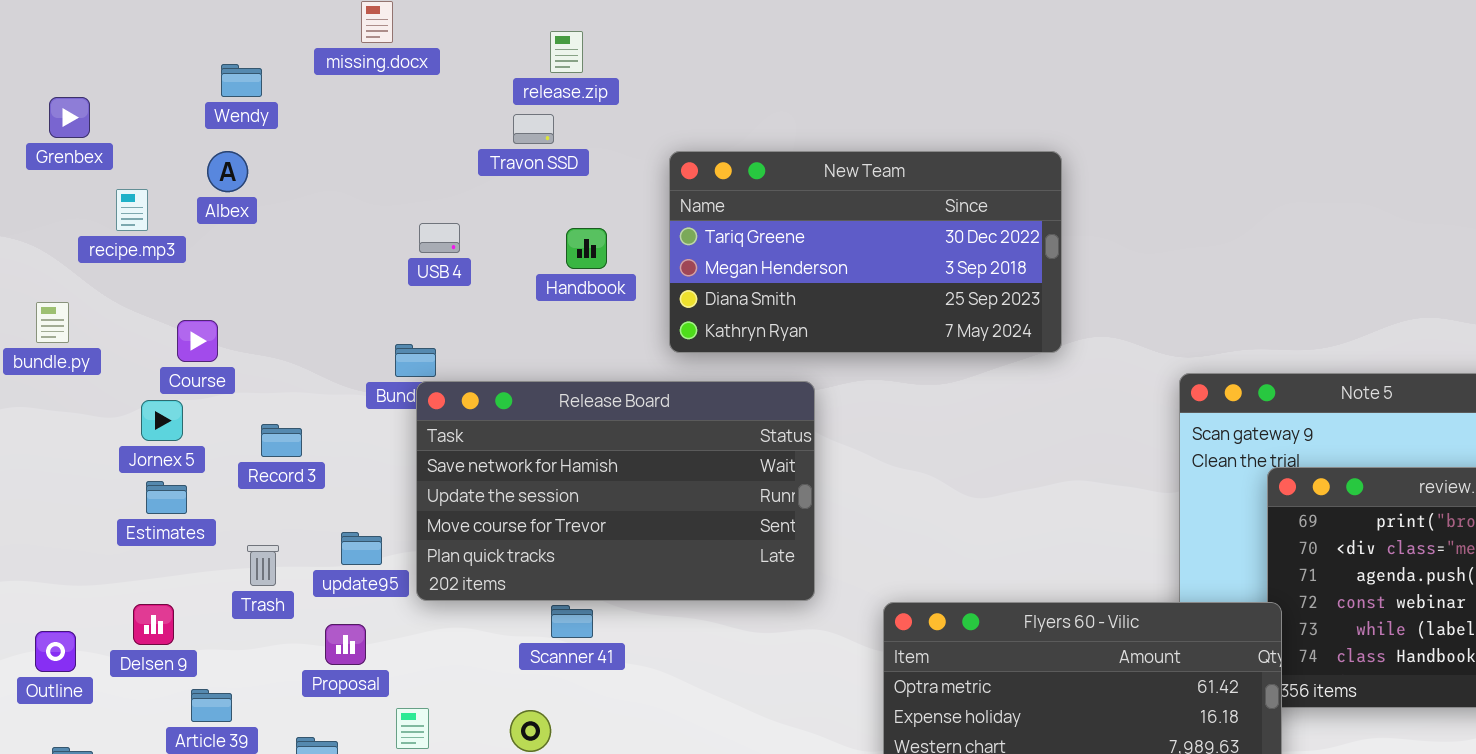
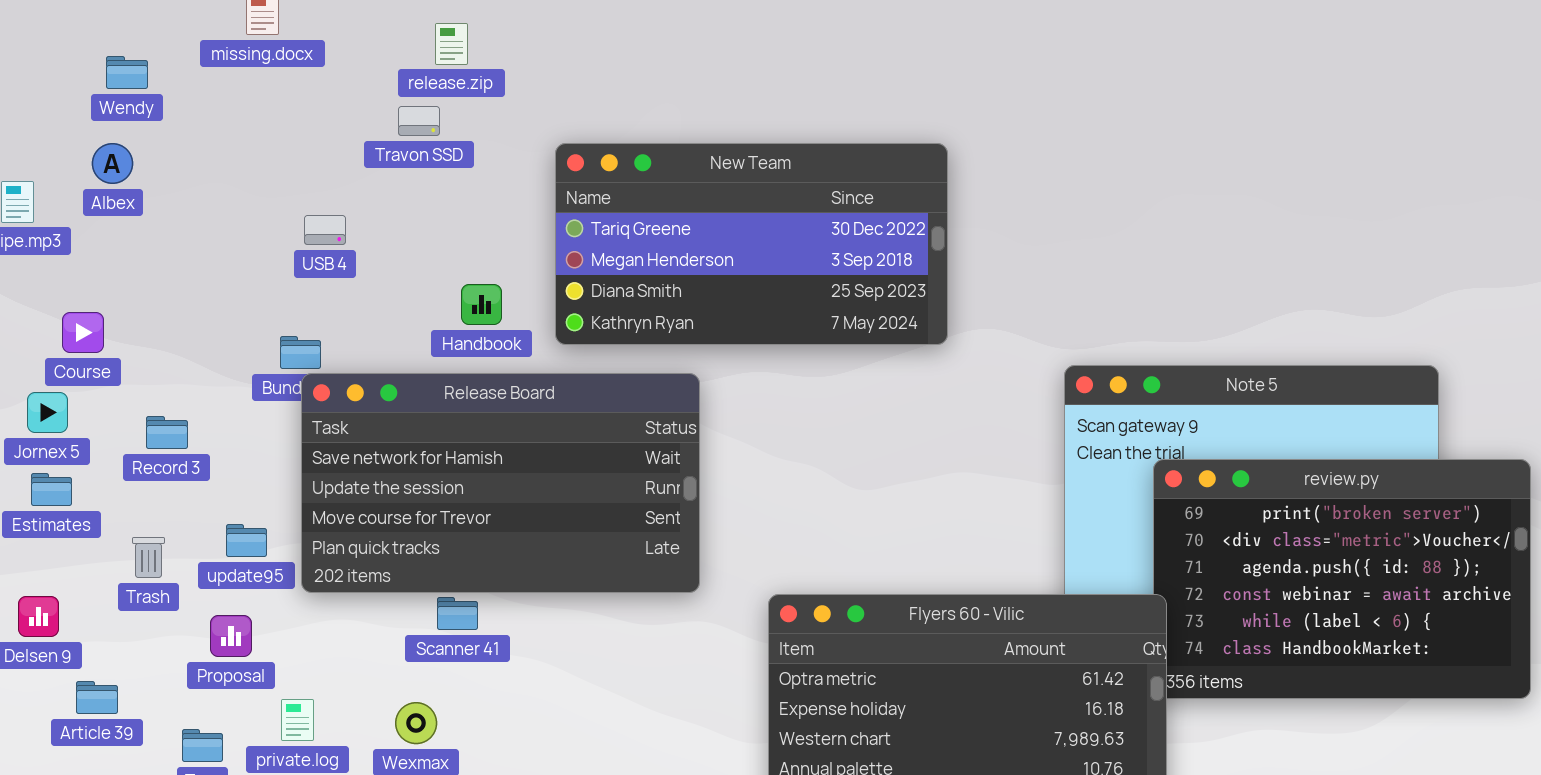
Handbook: [566,228,607,269] -> [461,284,502,325], moved

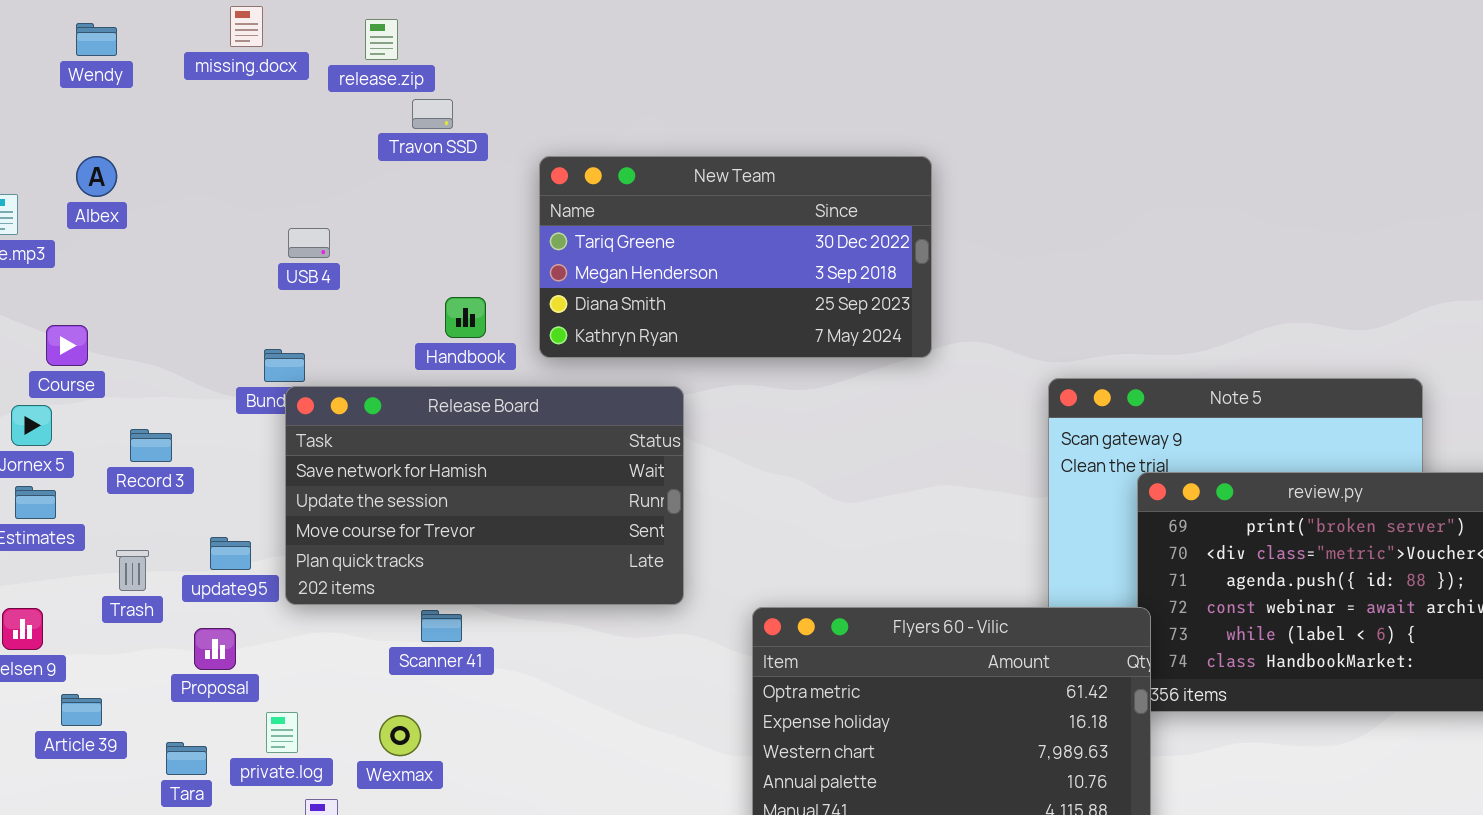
release.zip: [435,23,468,65] -> [365,19,398,60], moved
Wendy: [106,56,148,89] -> [76,23,117,56], moved
Travon SSD: [398,106,440,136] -> [412,99,453,129], moved

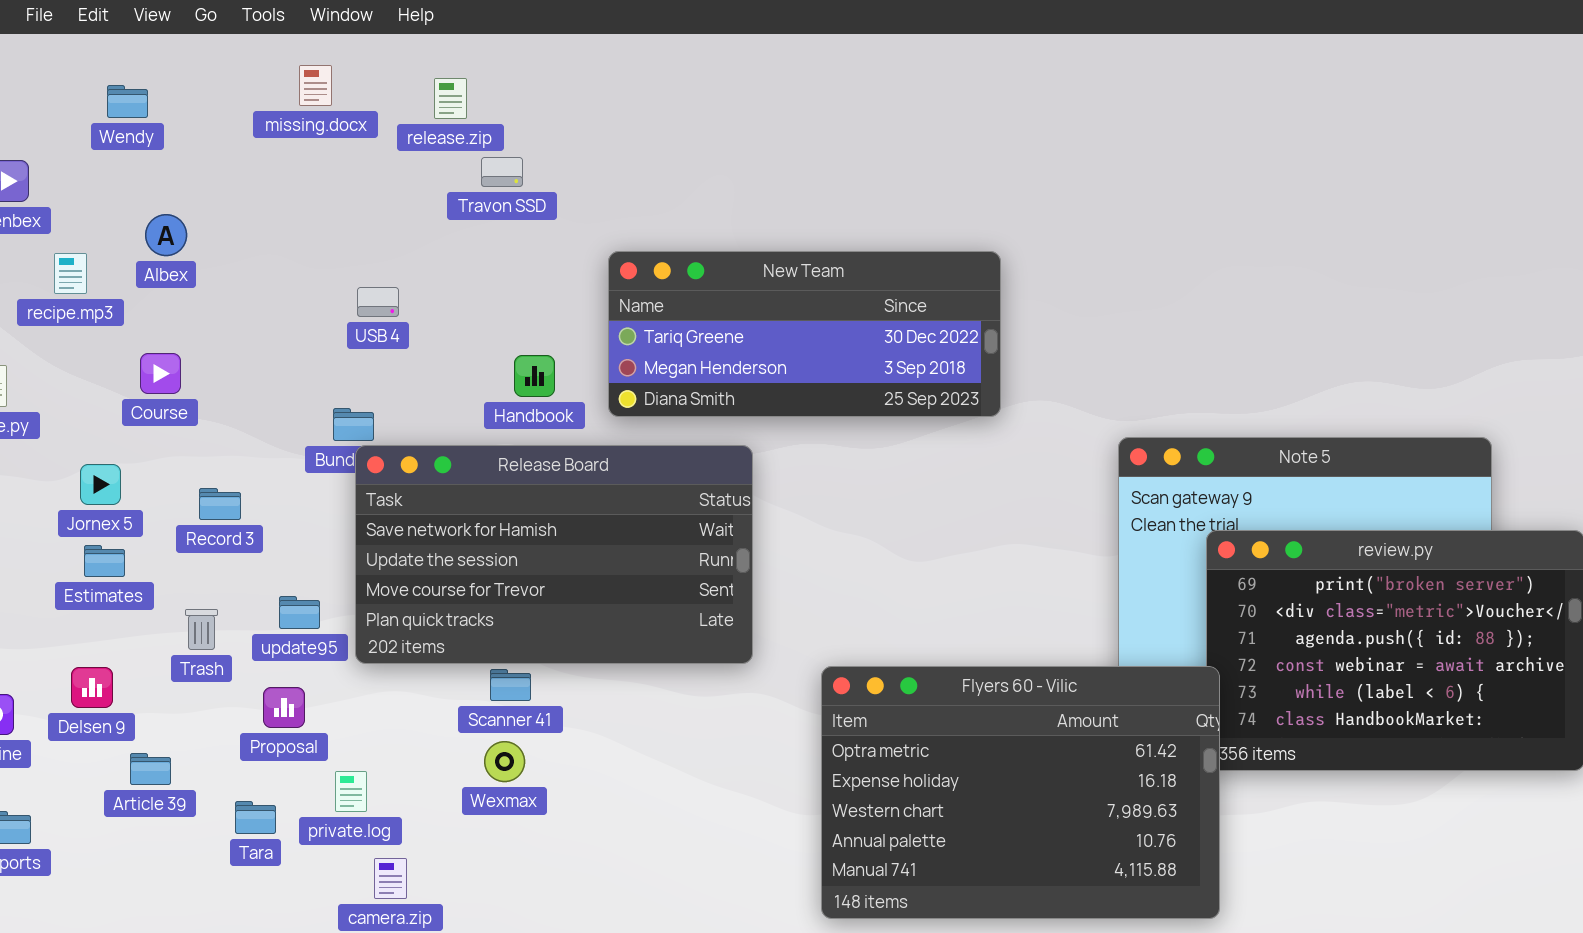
Wendy: [76,23,117,56] -> [107,85,148,118], moved
New Team: [539,156,932,358] -> [608,251,1001,417], resized
Course: [46,325,88,366] -> [140,353,181,394], moved
Wexmax: [379,715,421,756] -> [484,741,525,782], moved

